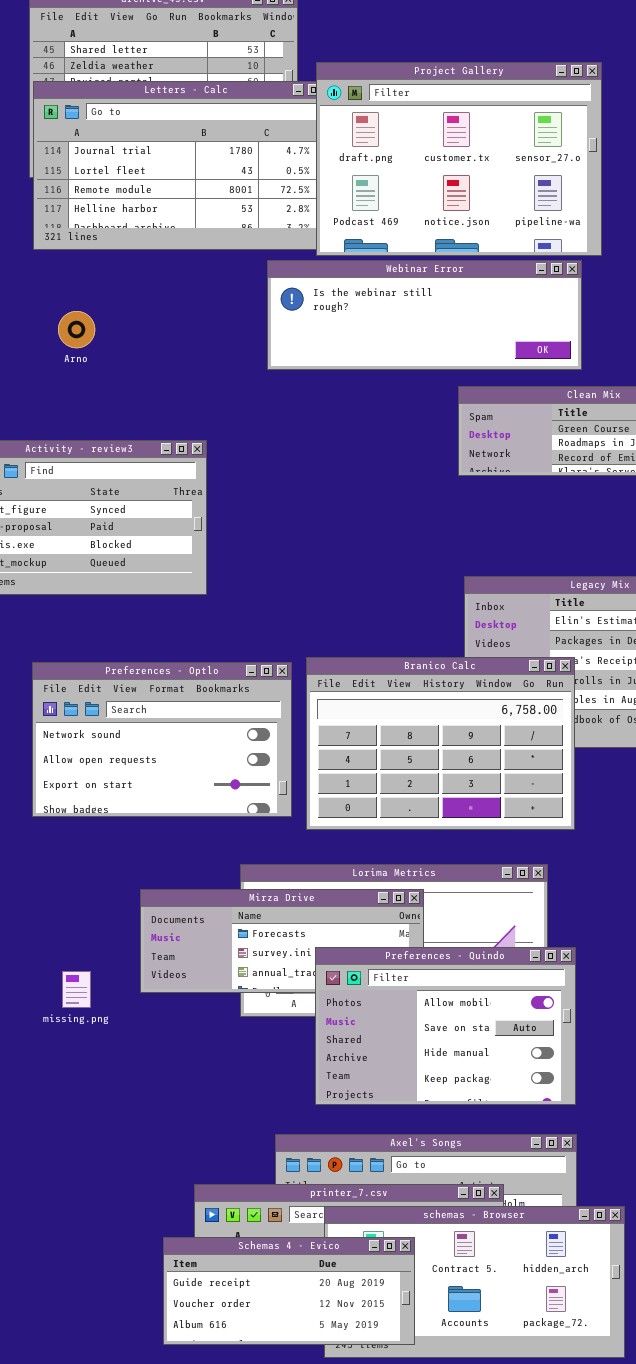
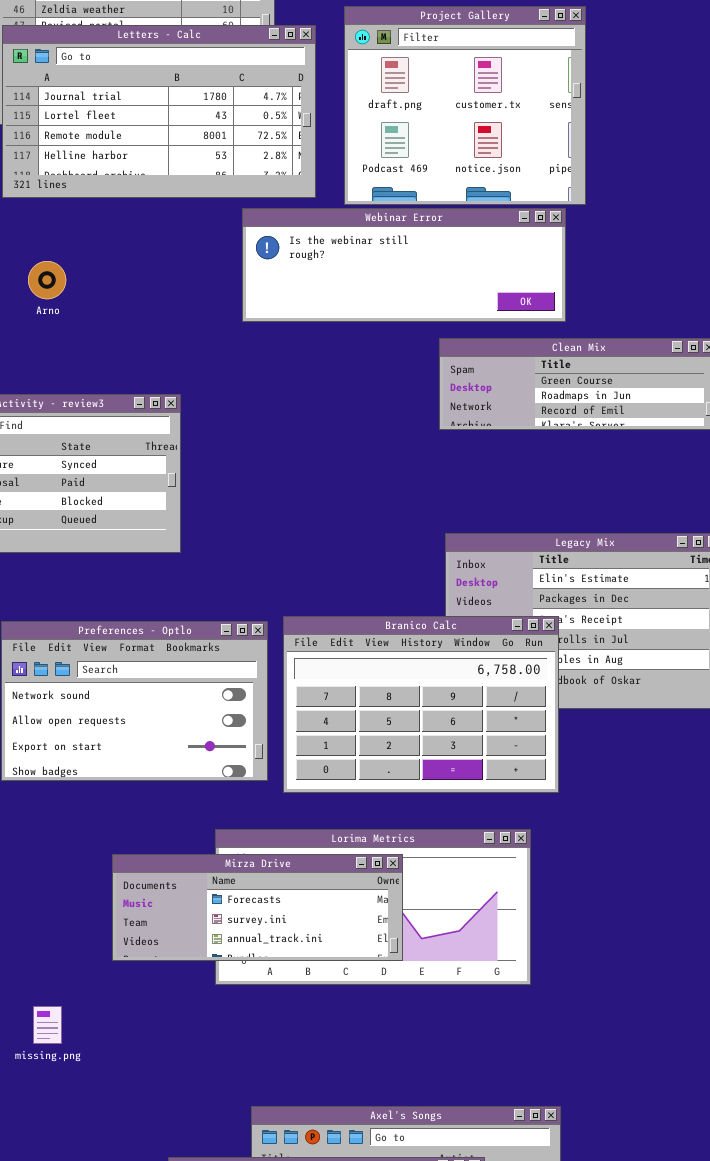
Project Gallery: [316,62,602,256] -> [344,6,586,205], resized
Preferences - Quindo: [315,947,576,1105] -> none, closed
missing.png: [62,971,91,1008] -> [33,1006,62,1044], moved

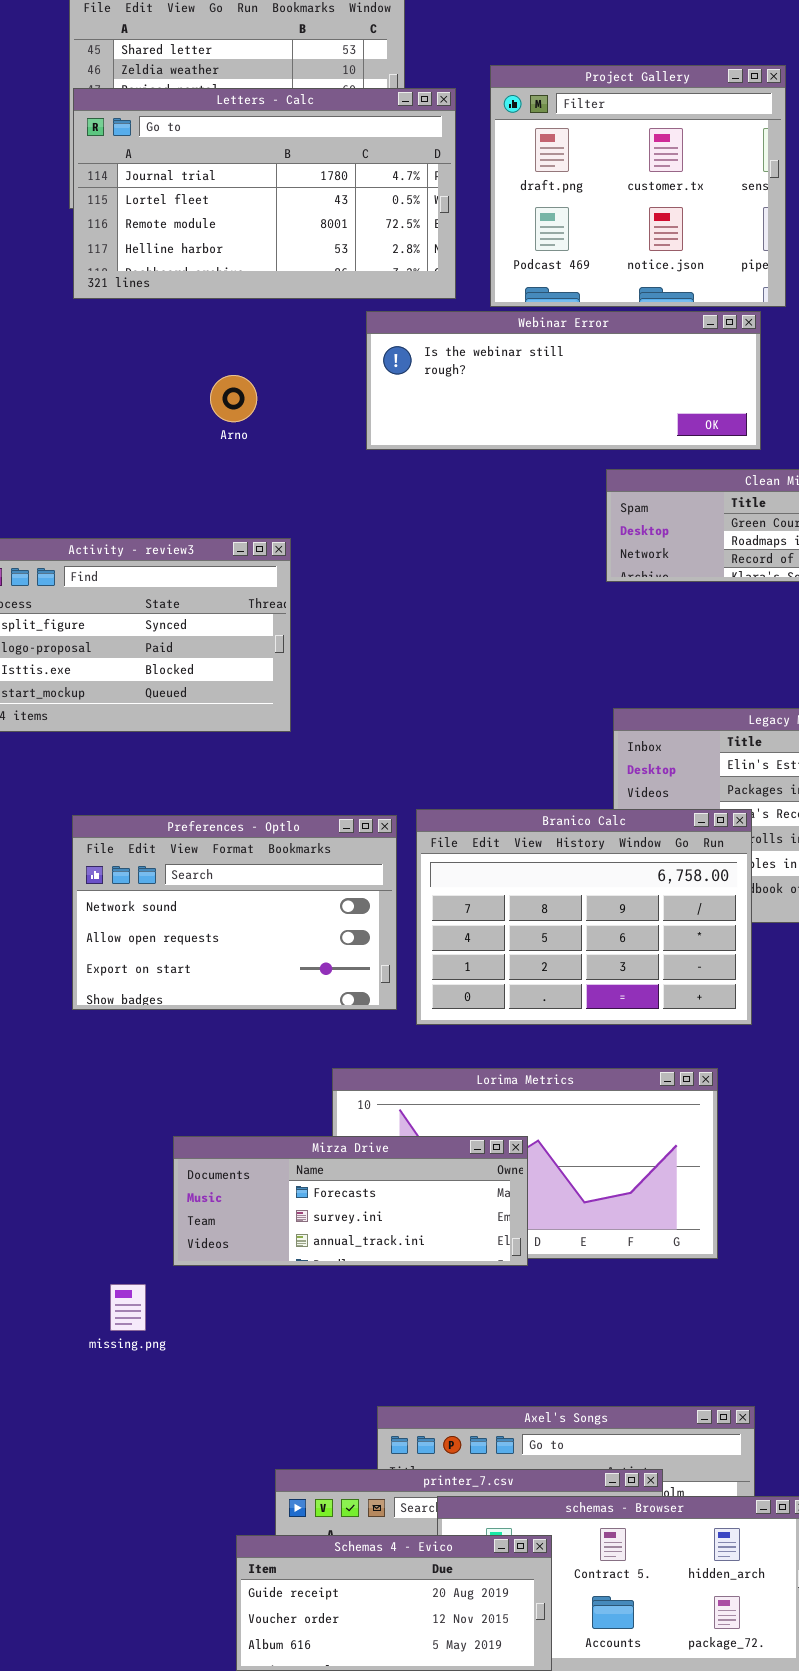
Arno: [28,261,66,299] -> [210,375,257,422], moved
Mirza Drive: [112,854,403,961] -> [173,1136,528,1266], moved

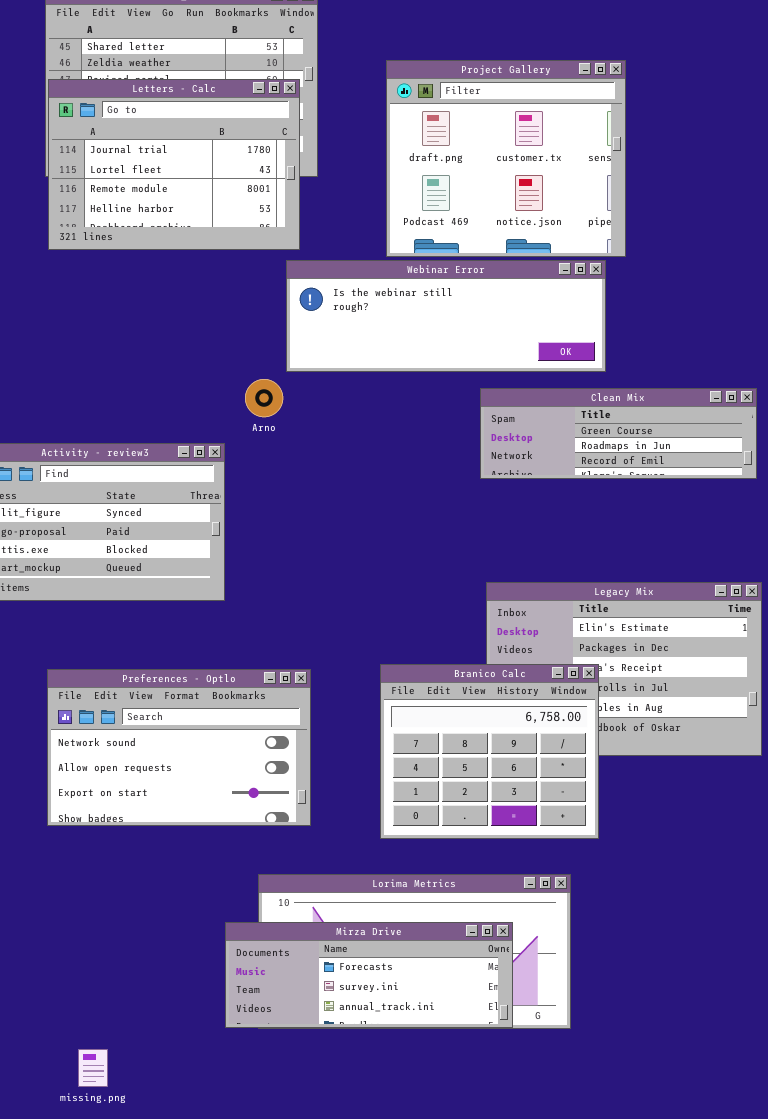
Letters - Calc: [73,88,456,299] -> [48,79,300,250], resized
Arno: [210,375,257,422] -> [245,379,283,417], moved
Branico Calc: [416,809,752,1025] -> [380,664,599,839], resized
Mirza Drive: [173,1136,528,1266] -> [225,922,513,1028], moved

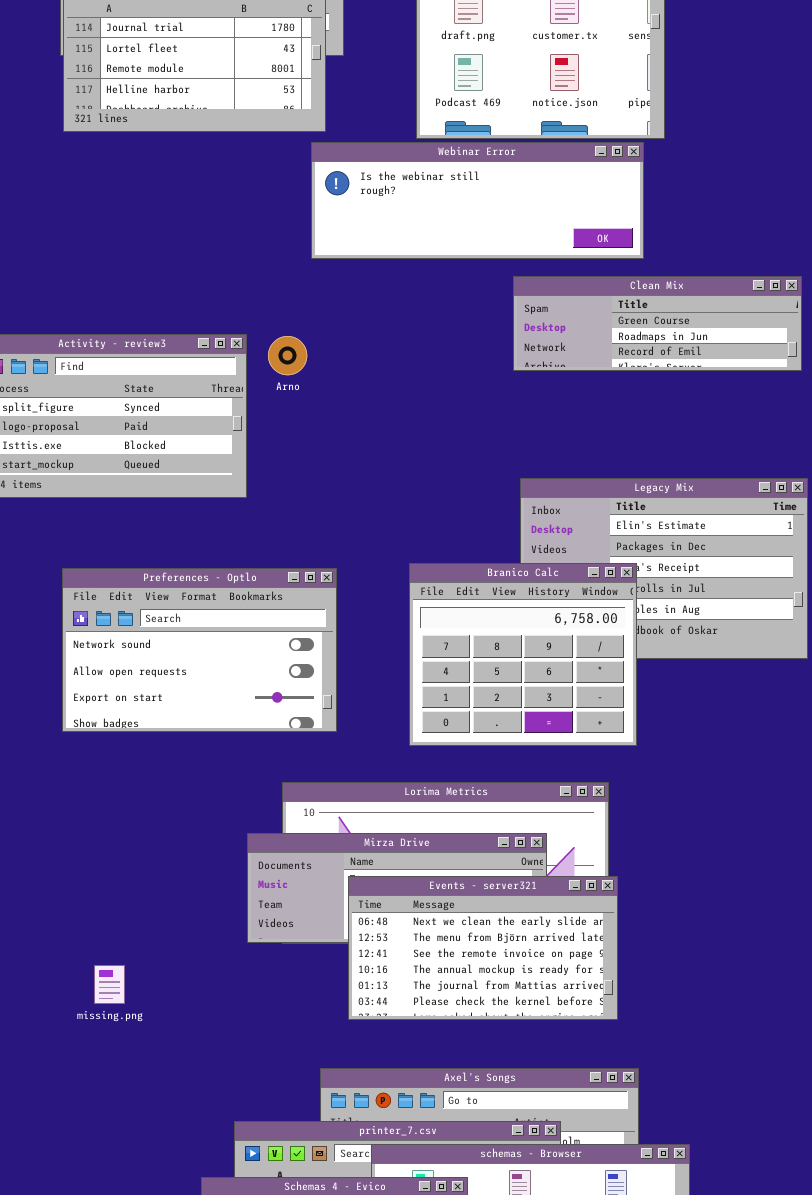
Arno: [245,379,283,417] -> [268,336,307,375], moved
Events - server321: none -> [348,876,618,1020], opened

